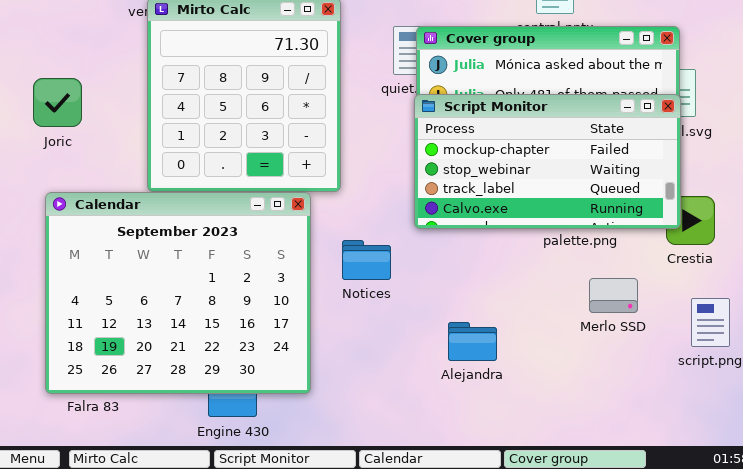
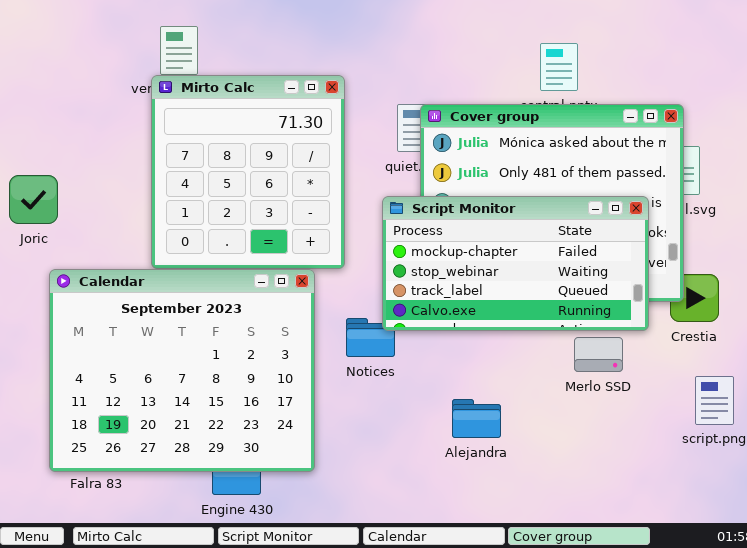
Joric: [33,78,82,127] -> [9,175,58,224], moved
Script Monitor: [414,94,681,229] -> [382,196,649,331], moved
Merlo SSD: [589,278,638,313] -> [574,337,623,372], moved

